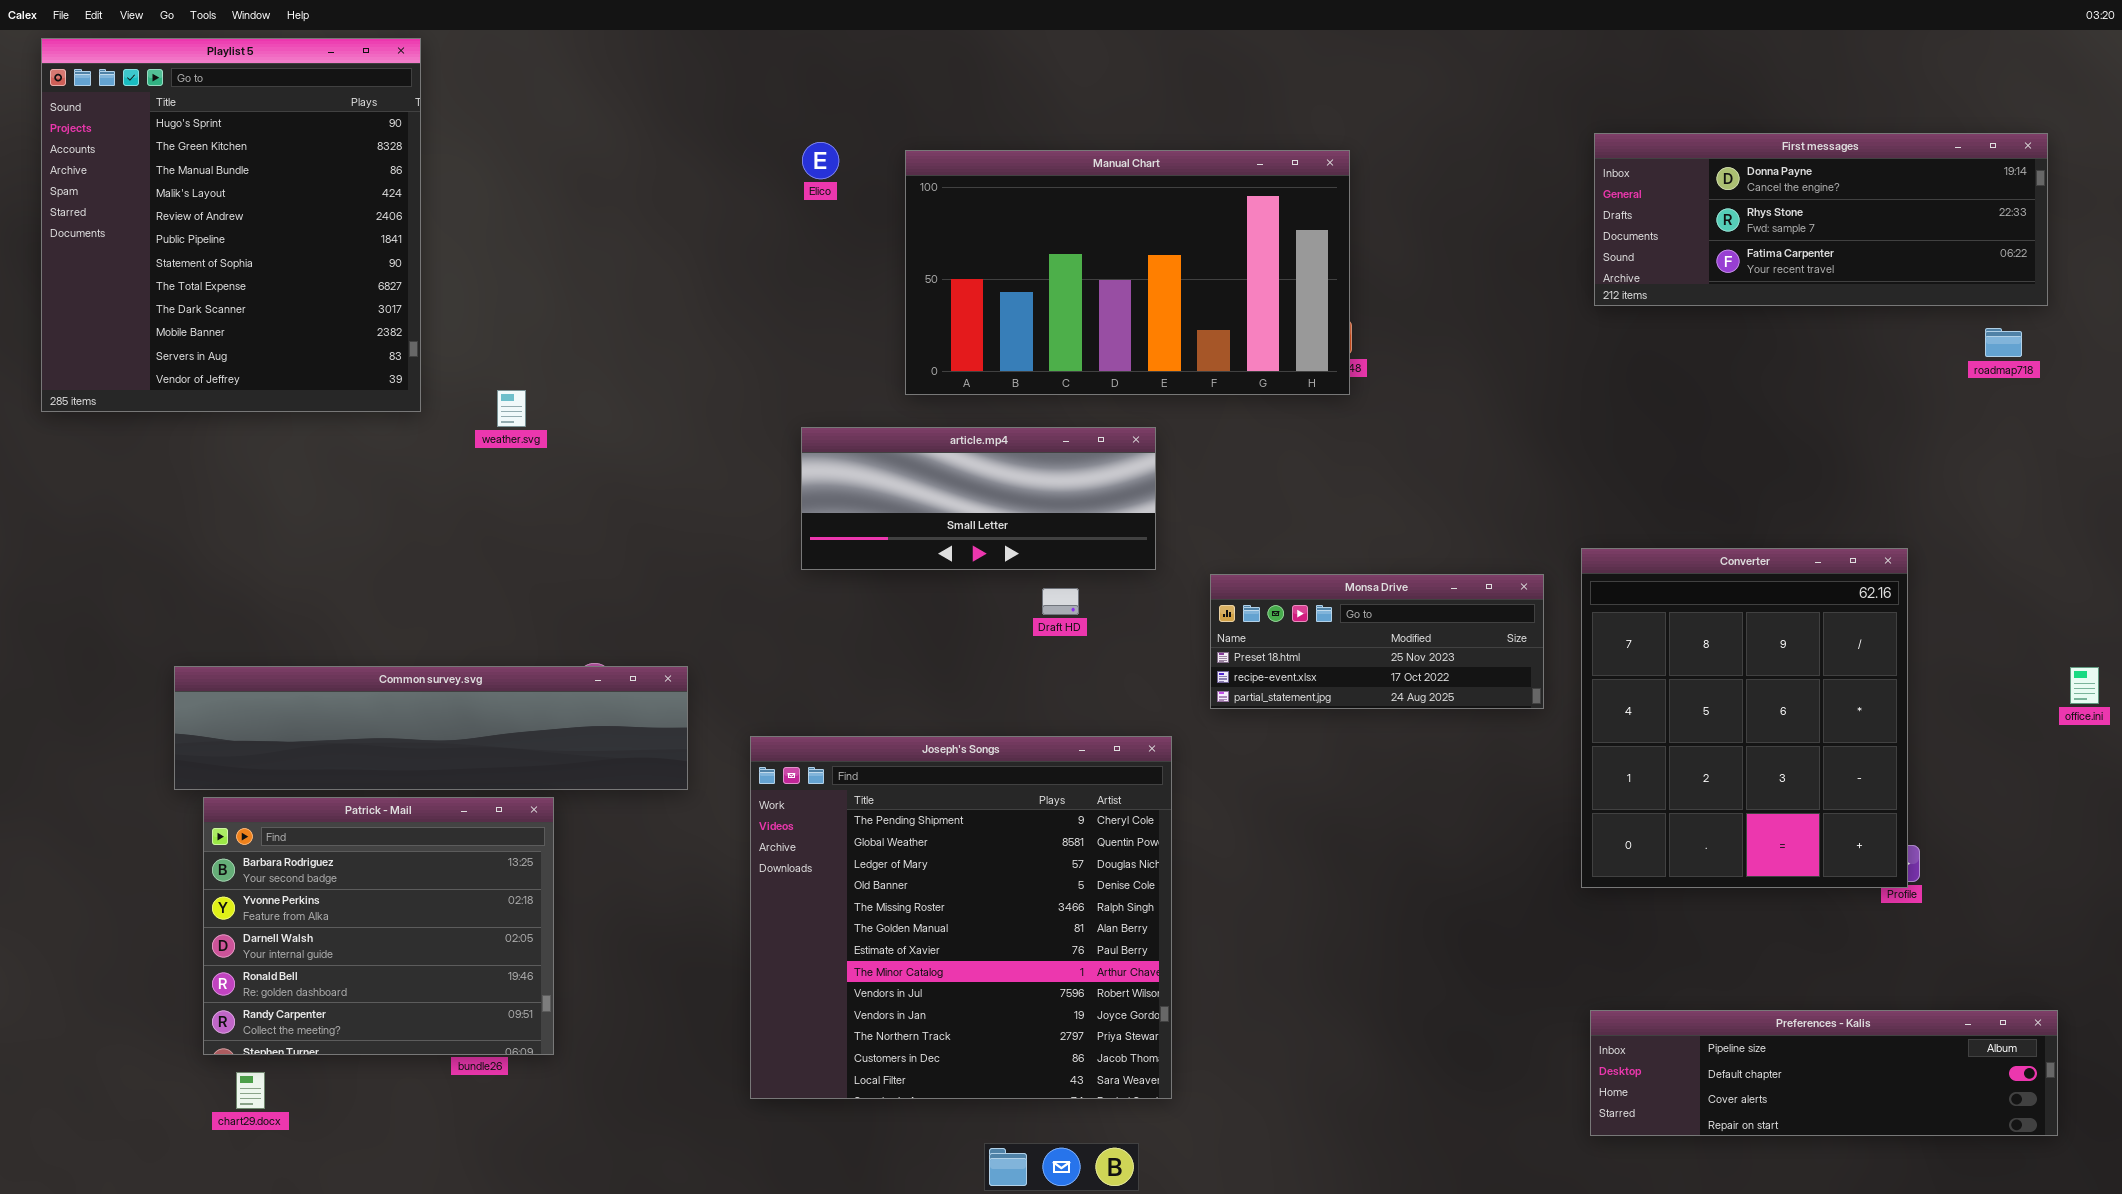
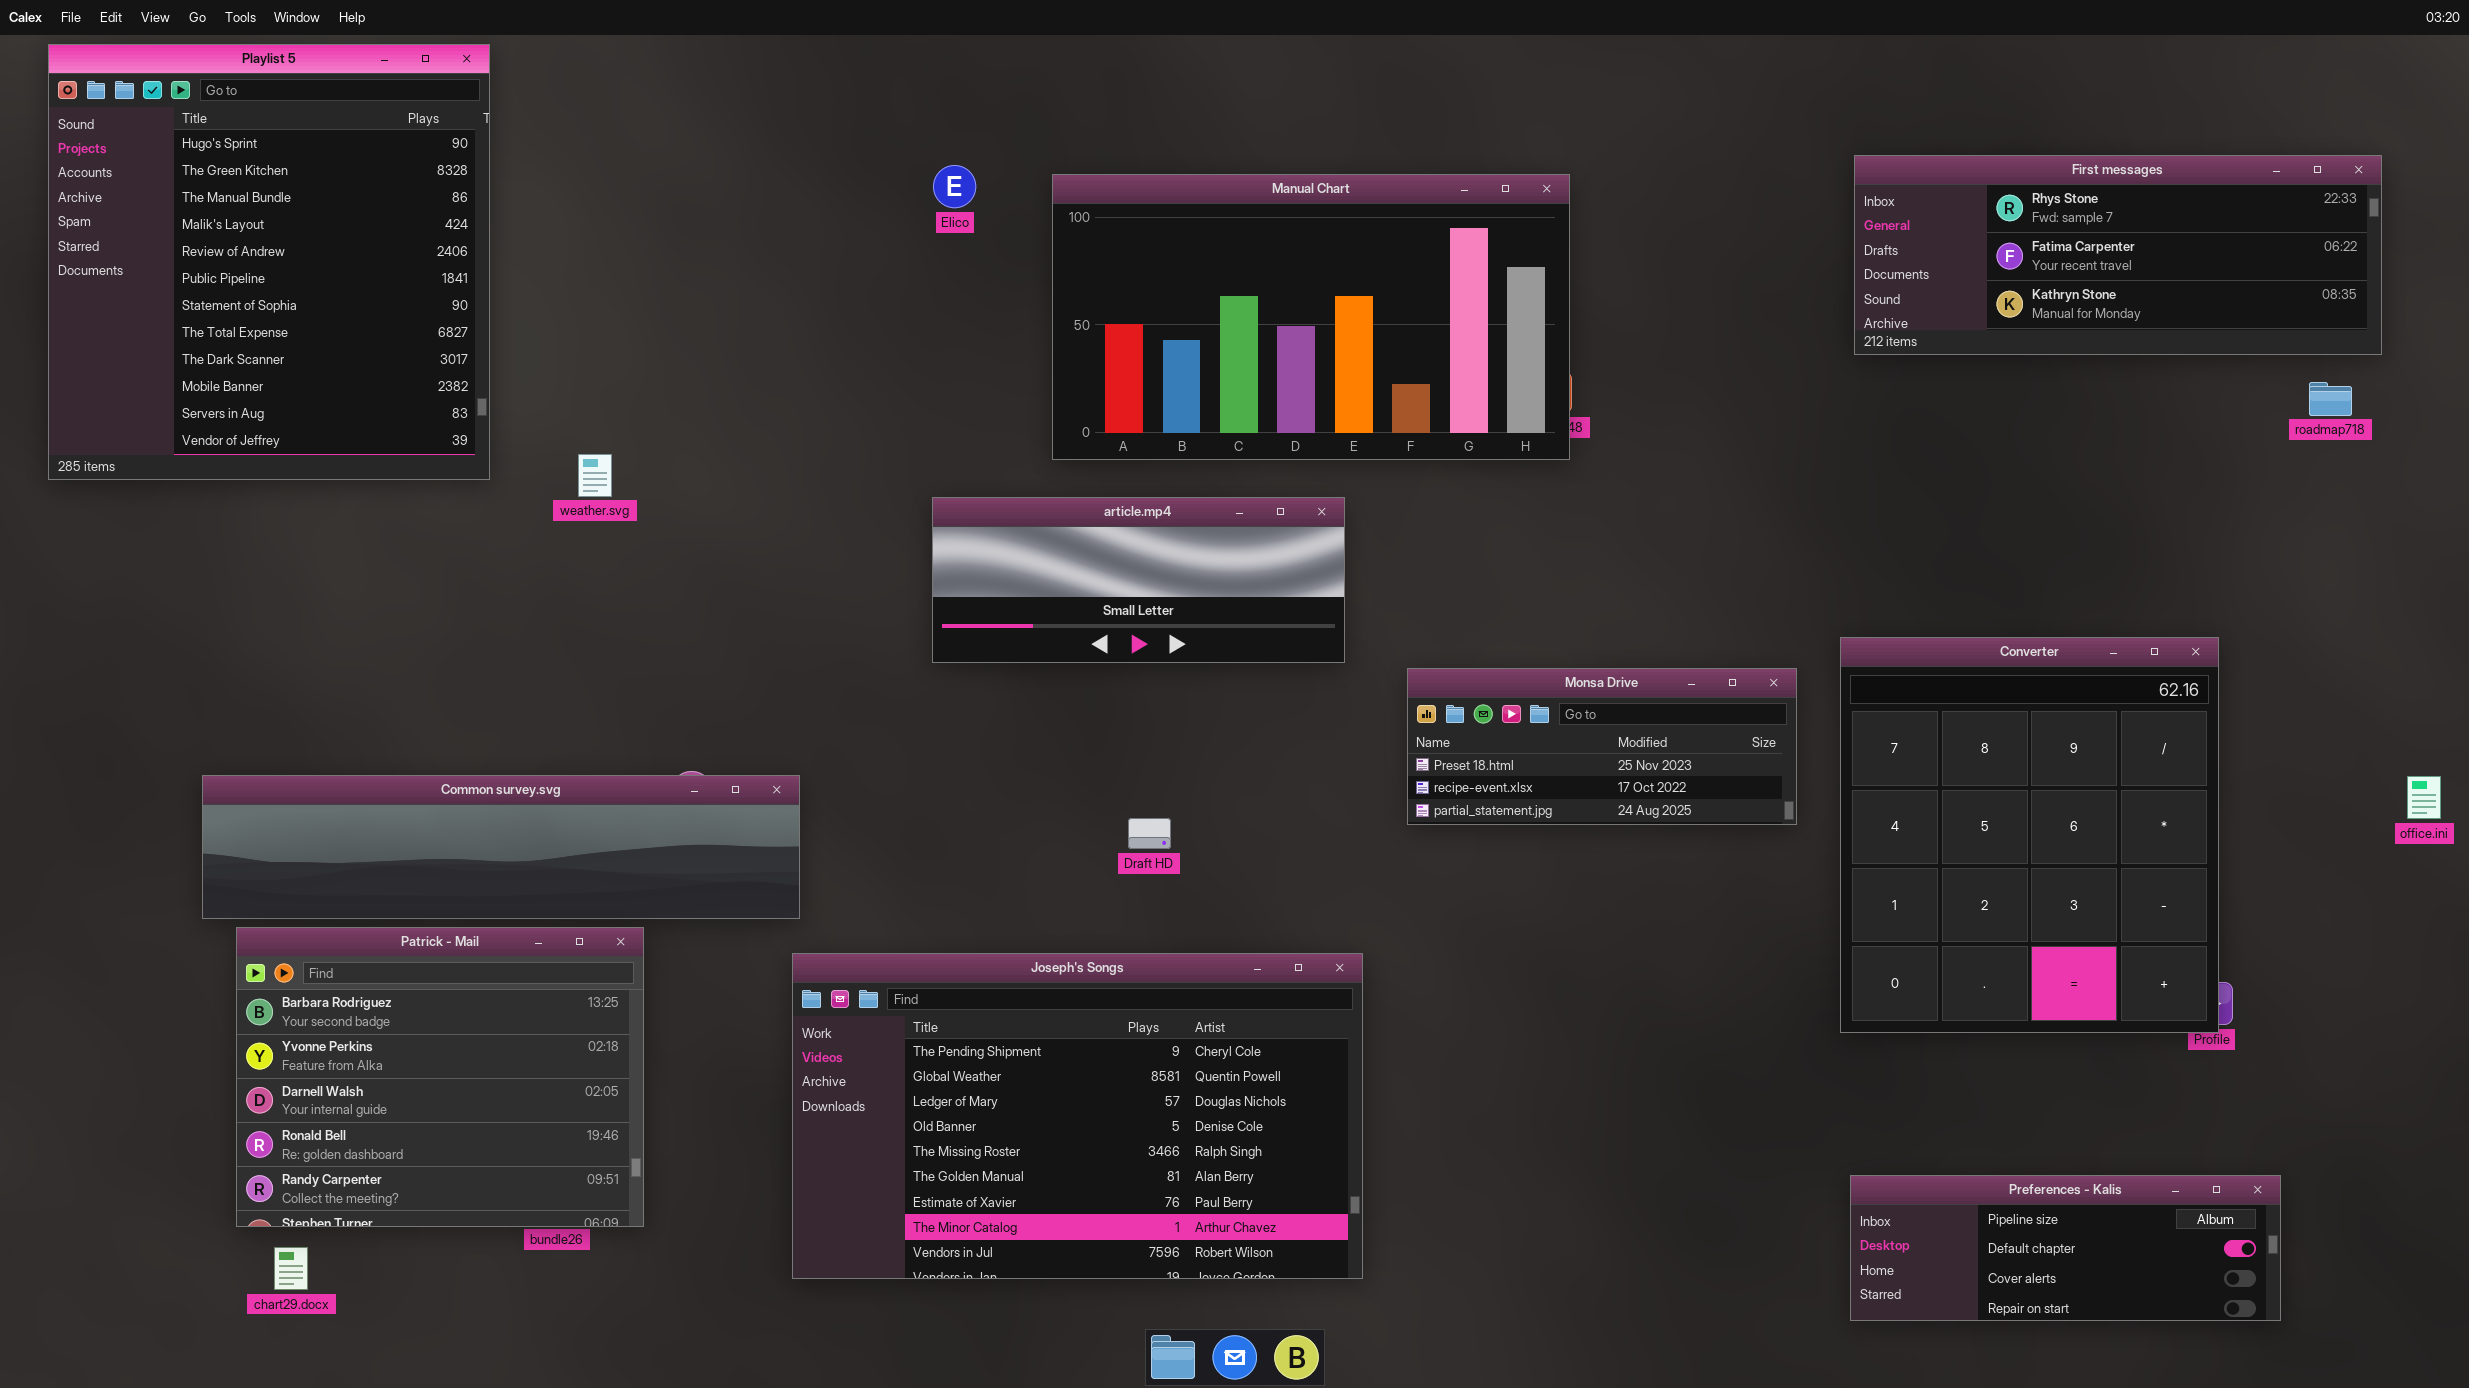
First messages: [1594,133,2048,306] -> [1854,155,2382,355], scrolled down 1 row
Draft HD: [1042,588,1079,615] -> [1128,818,1171,849], moved
Joseph's Songs: [750,736,1172,1099] -> [792,953,1363,1279], resized
Preferences - Kalis: [1590,1010,2058,1136] -> [1850,1175,2281,1321], resized

